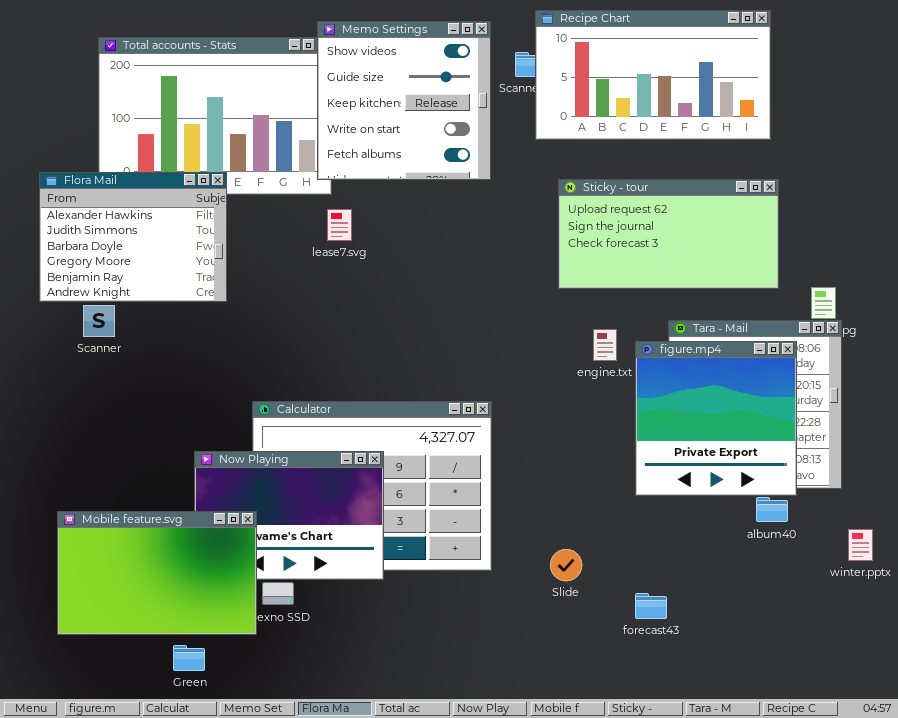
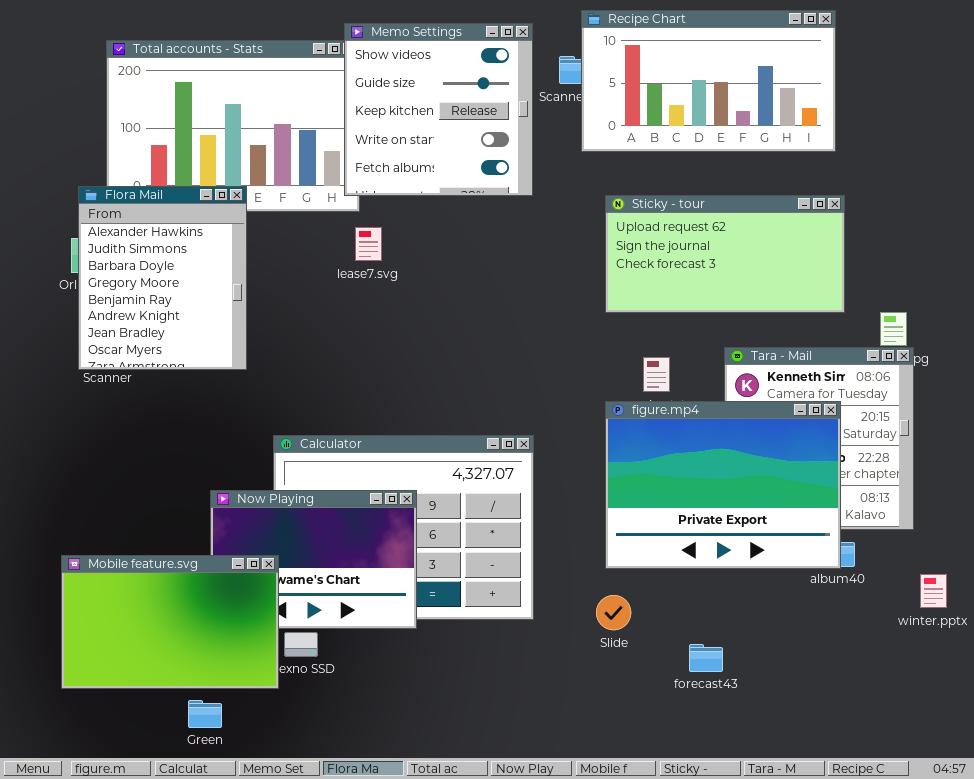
Flora Mail: [39,172,227,302] -> [78,186,247,370], resized
figure.mp4: [635,341,797,496] -> [605,401,841,569], moved, resized

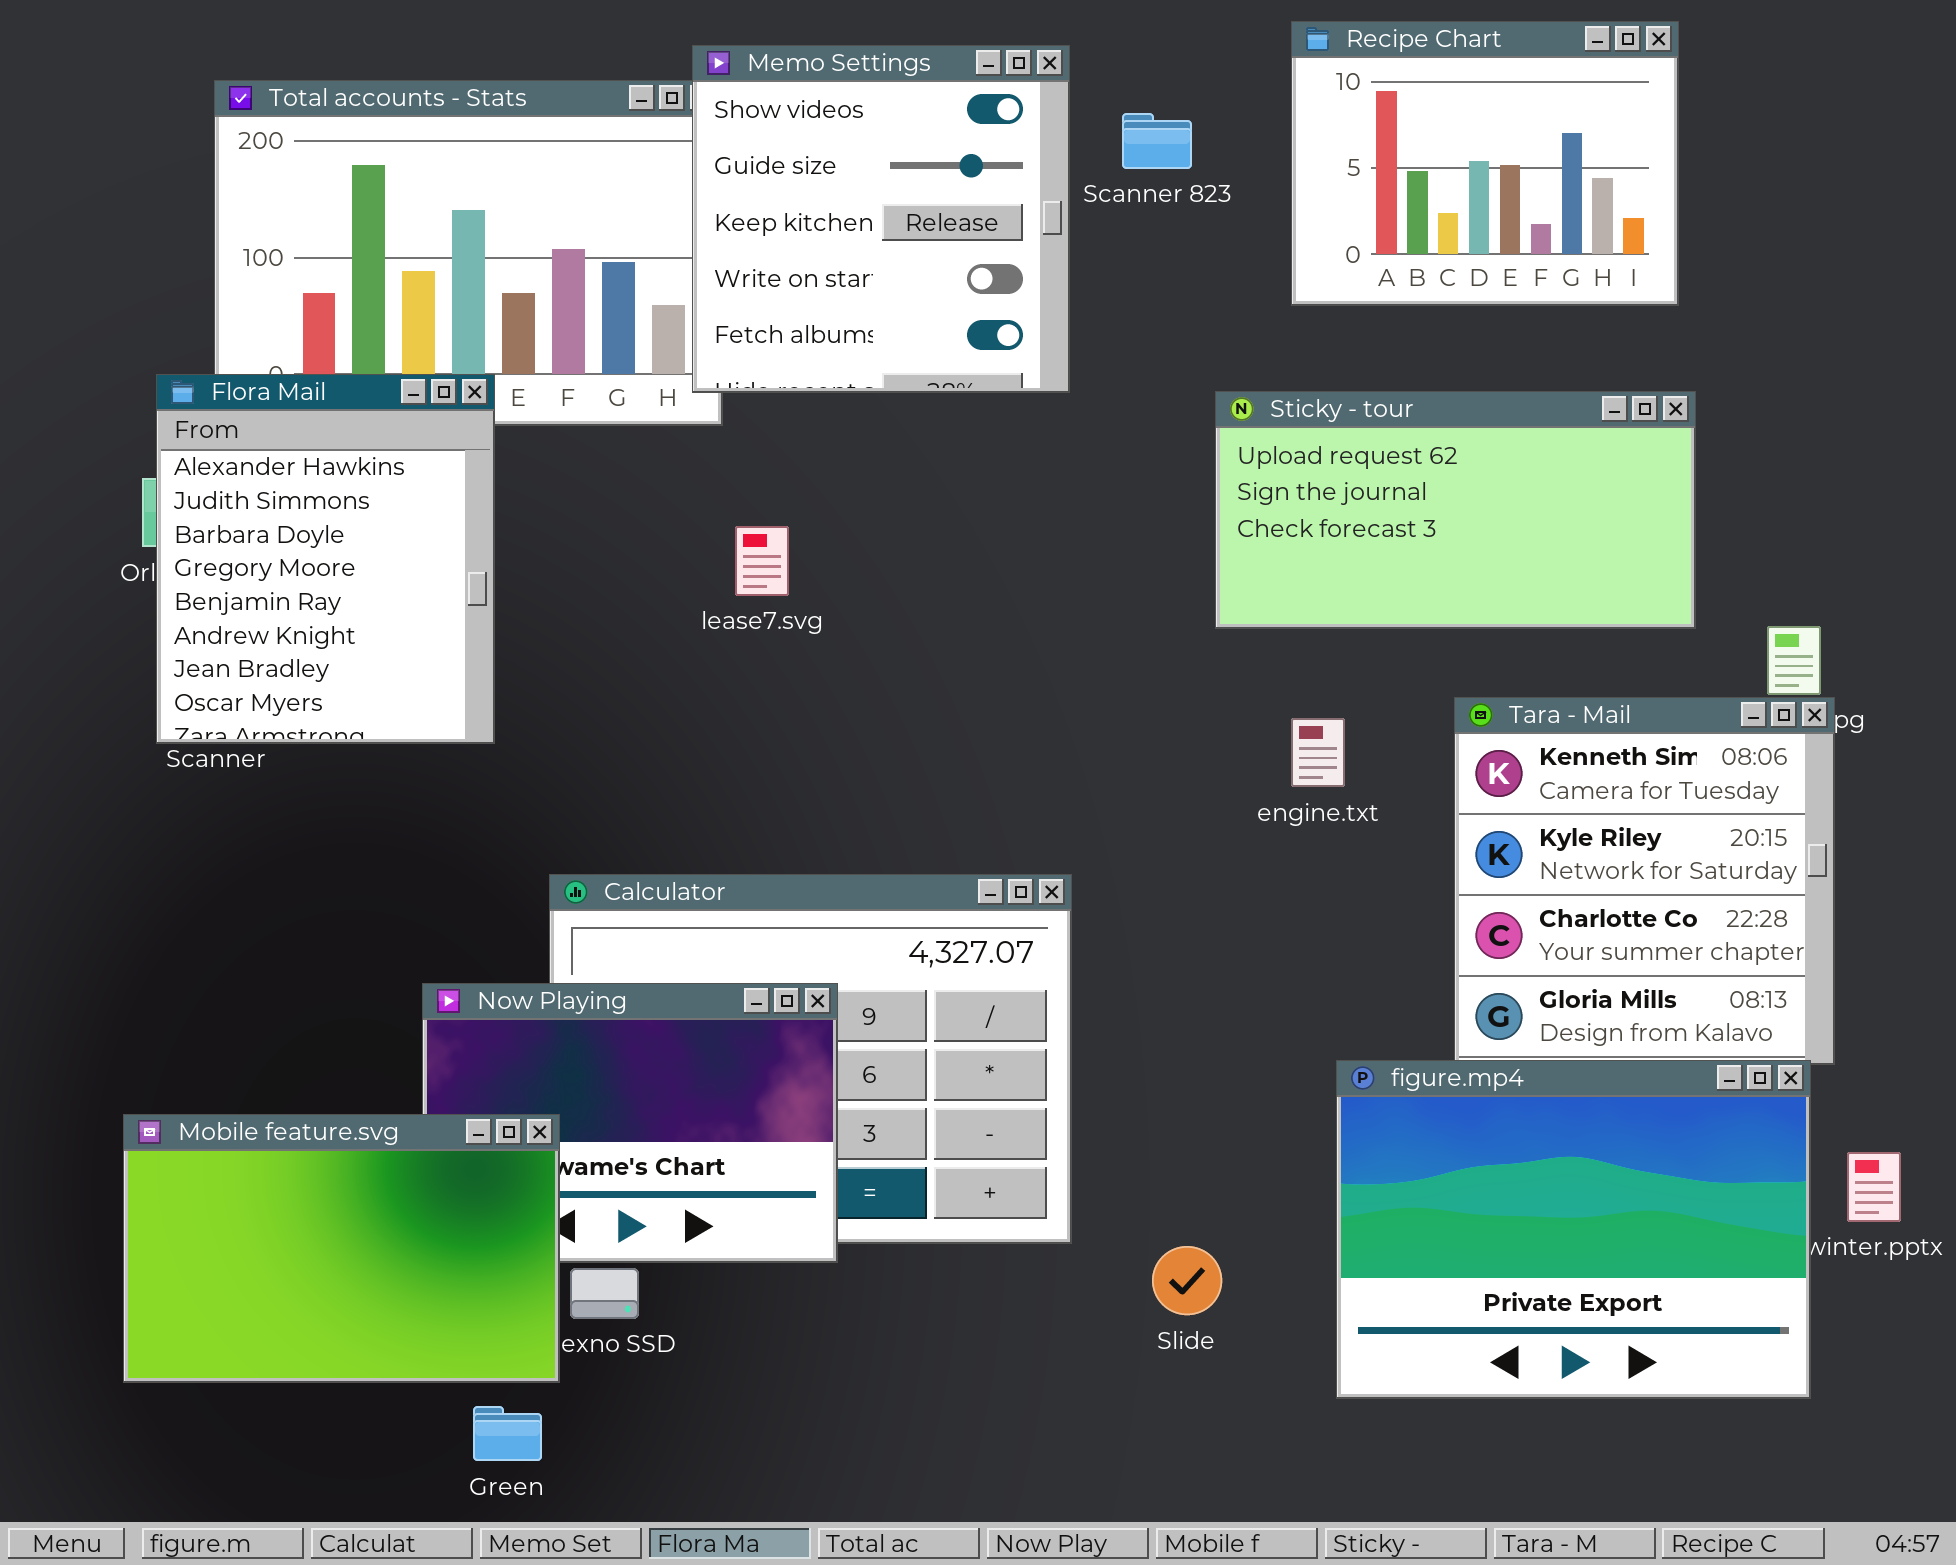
Recipe Chart: [581,10,836,152] -> [1291,21,1679,306], resized
lease7.svg: [355,227,382,261] -> [735,526,789,596], moved
figure.mp4: [605,401,841,569] -> [1336,1060,1811,1399], moved
Slide: [596,595,631,630] -> [1152,1246,1222,1315], moved
Green: [188,700,222,728] -> [473,1406,542,1461], moved

